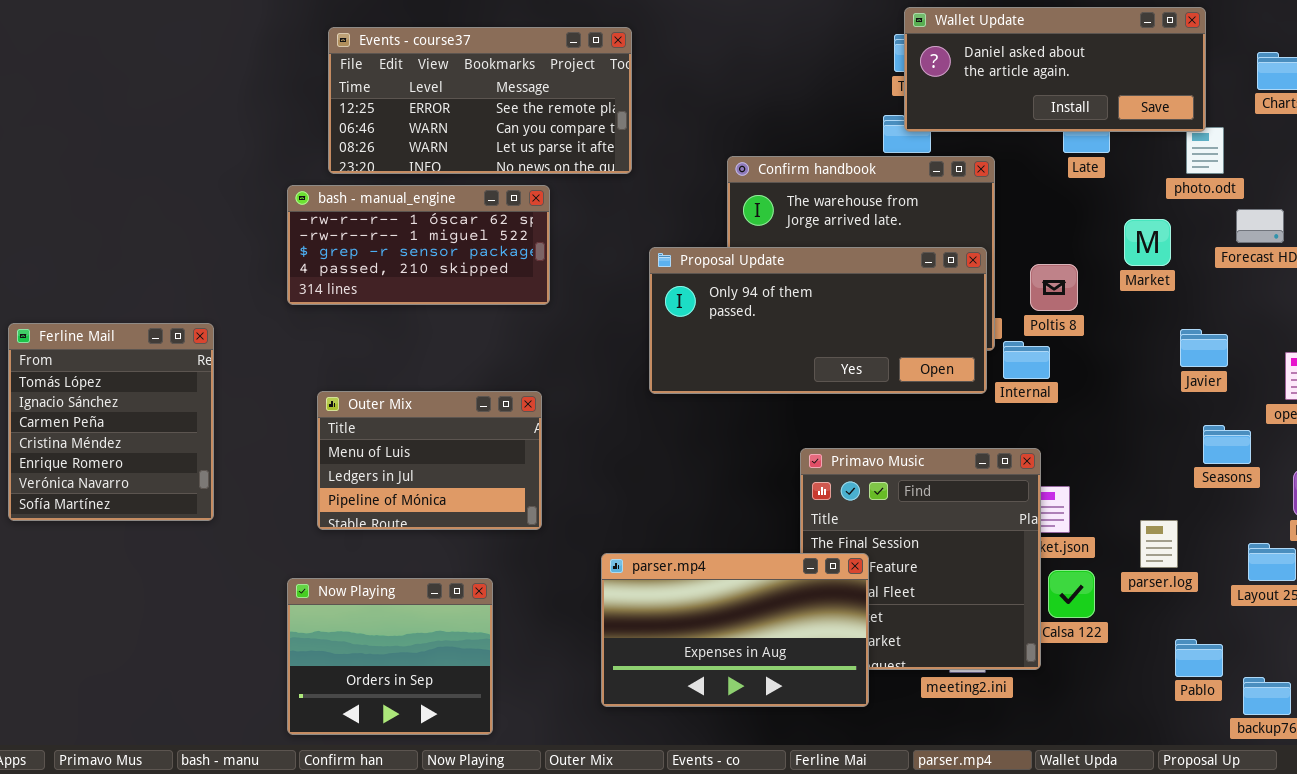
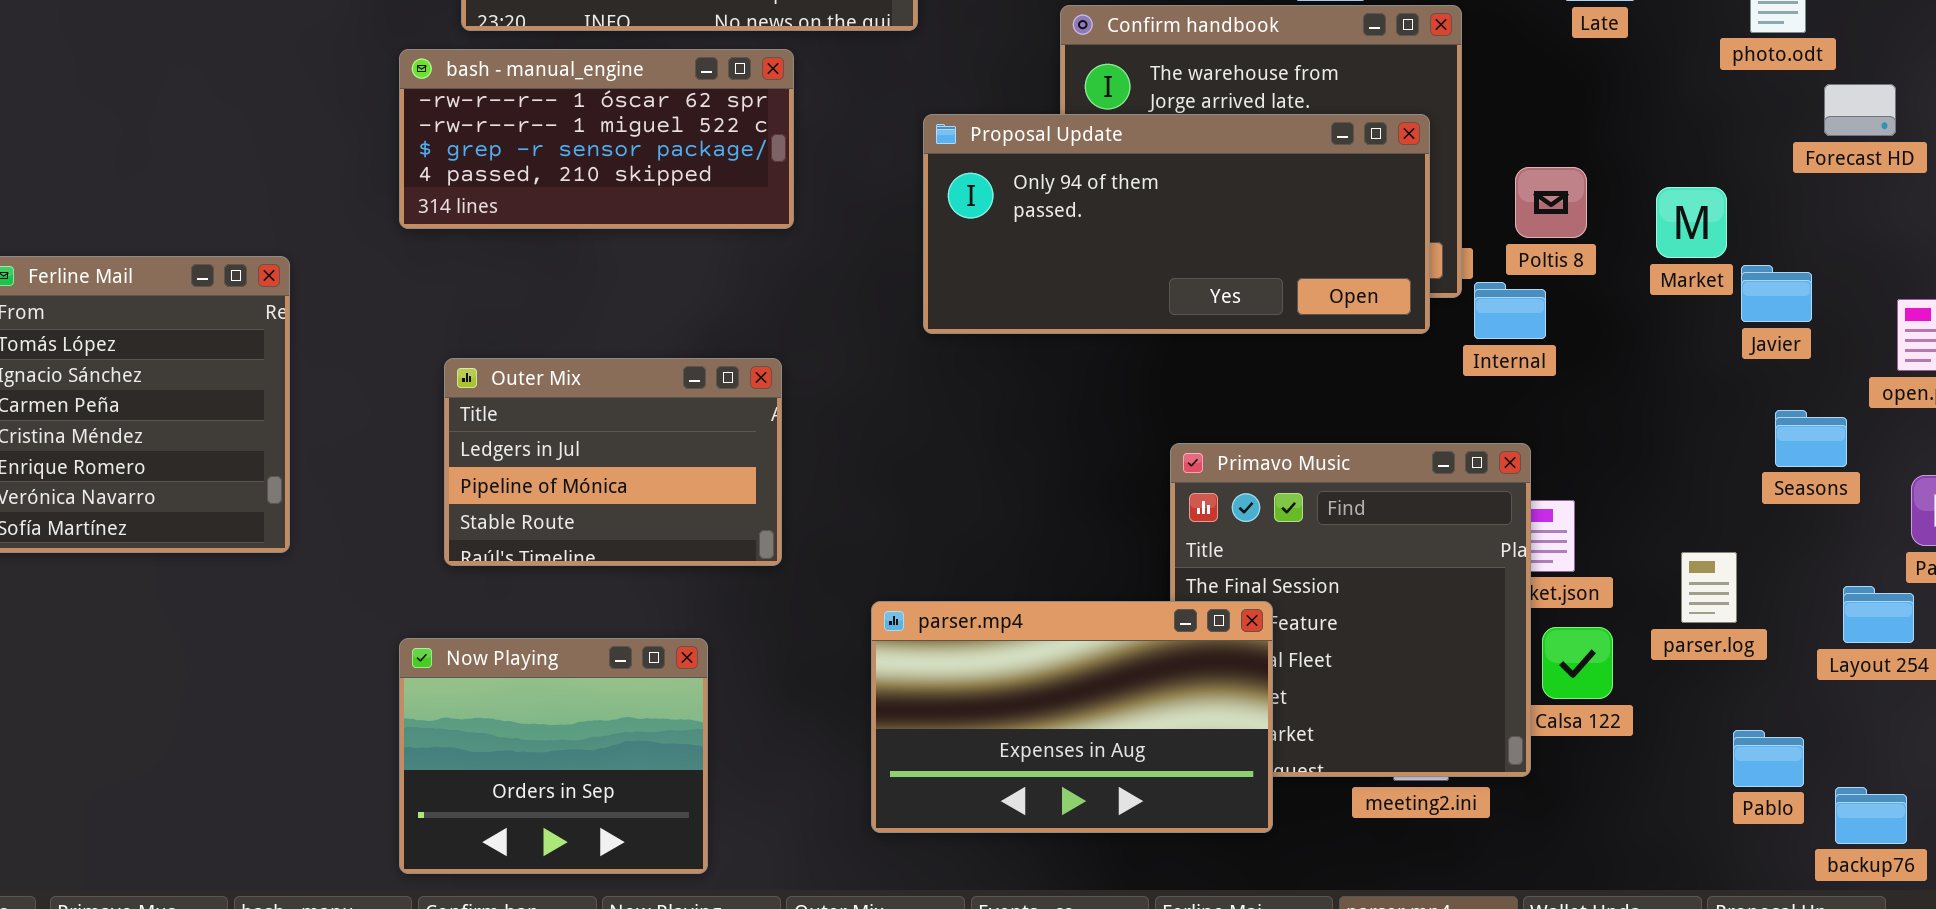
Market: [1124,219,1171,266] -> [1656,187,1727,258], moved
Proposal Update: [649,247,987,394] -> [923,114,1430,334], moved
Outer Mix: [317,391,542,530] -> [444,358,782,566], scrolled down 1 row

